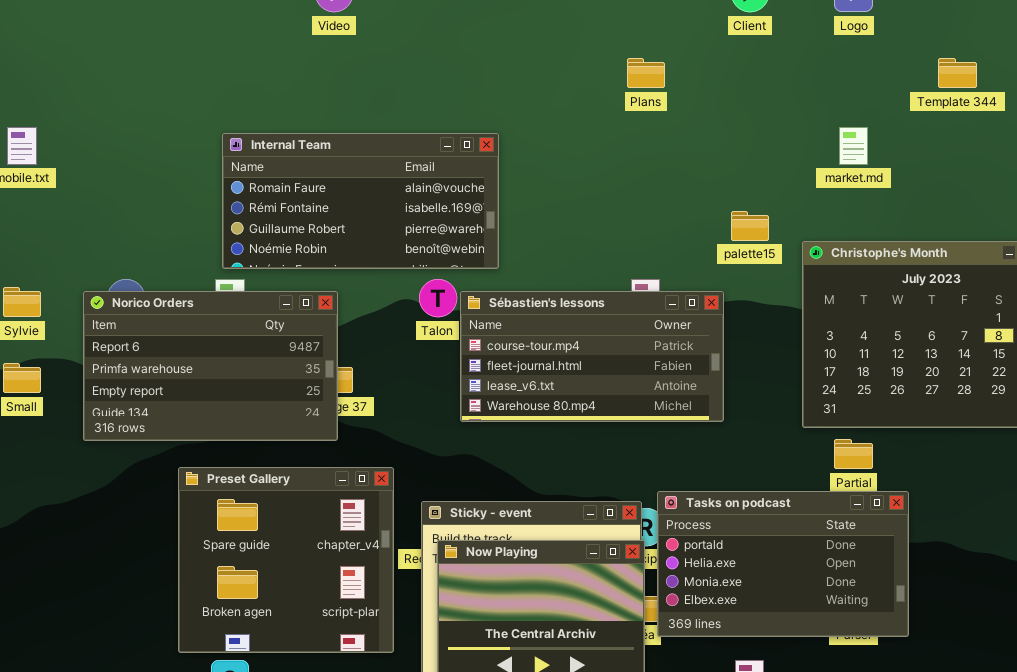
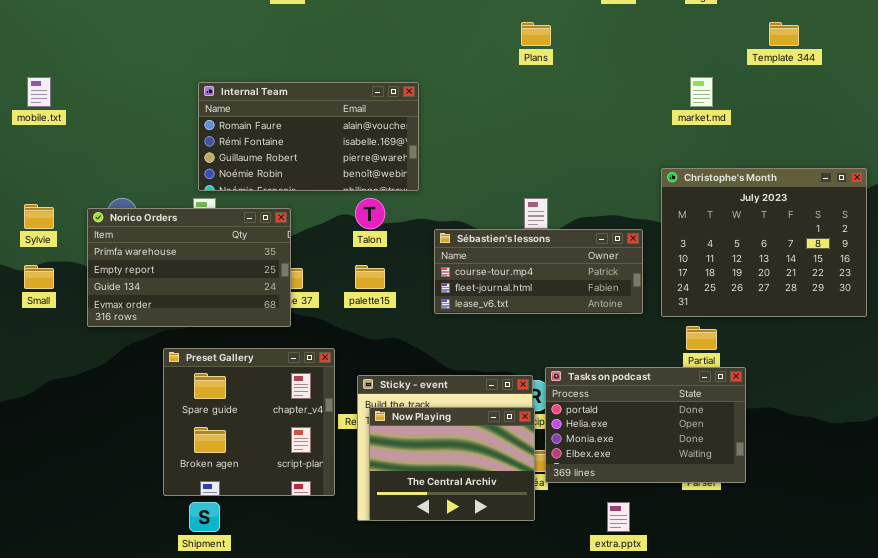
palette15: [731,211,769,241] -> [355,265,385,289], moved
Norico Orders: [83,291,338,441] -> [87,208,291,327], scrolled down 1 row
Sébastien's lessons: [460,291,724,422] -> [434,229,643,314], moved, resized

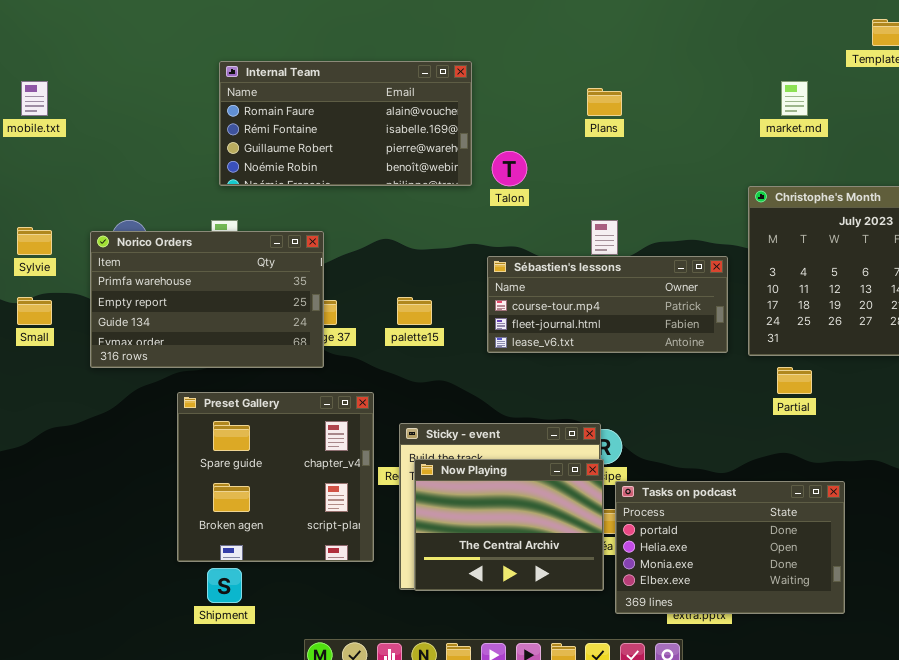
Plans: [521,22,551,46] -> [587,88,622,116], moved
Internal Team: [198,82,419,191] -> [219,61,472,186], moved
Talon: [355,198,385,229] -> [492,151,527,186], moved
Tasks on podcast: [545,367,746,483] -> [615,481,845,614], moved

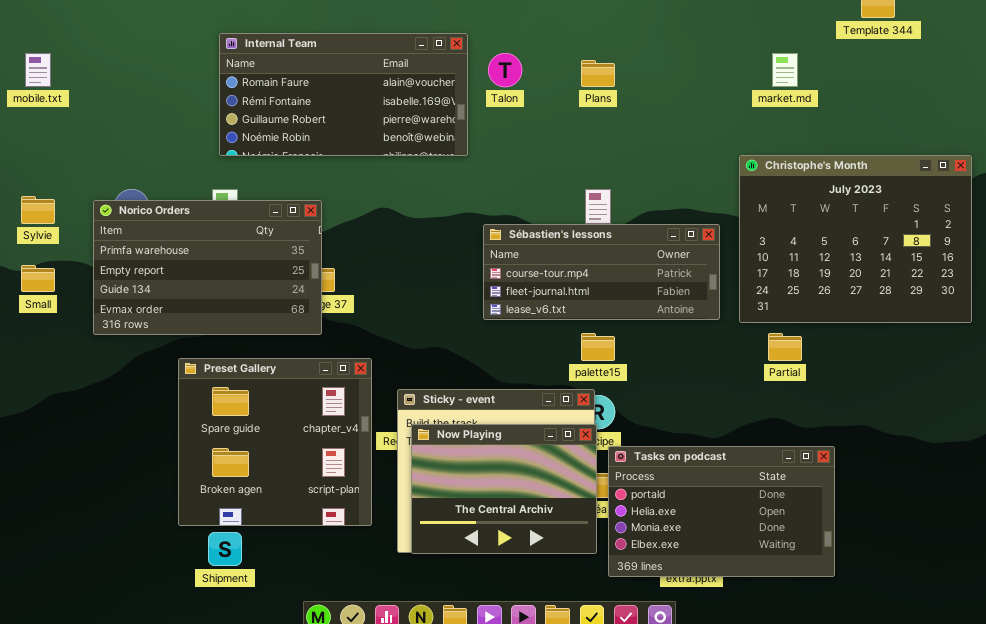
Talon: [492,151,527,186] -> [488,53,522,87], moved
palette15: [397,297,432,325] -> [581,333,615,361], moved

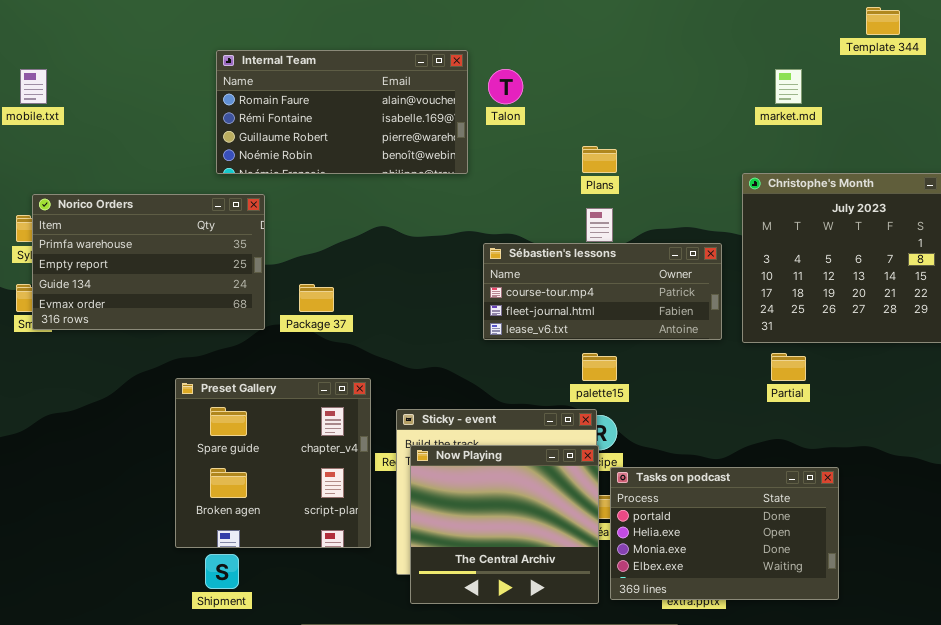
Plans: [581,60,615,87] -> [582,146,617,173], moved
Norico Orders: [93,200,322,335] -> [32,194,265,330], moved
Now Playing: [411,424,597,554] -> [410,445,599,604], resized

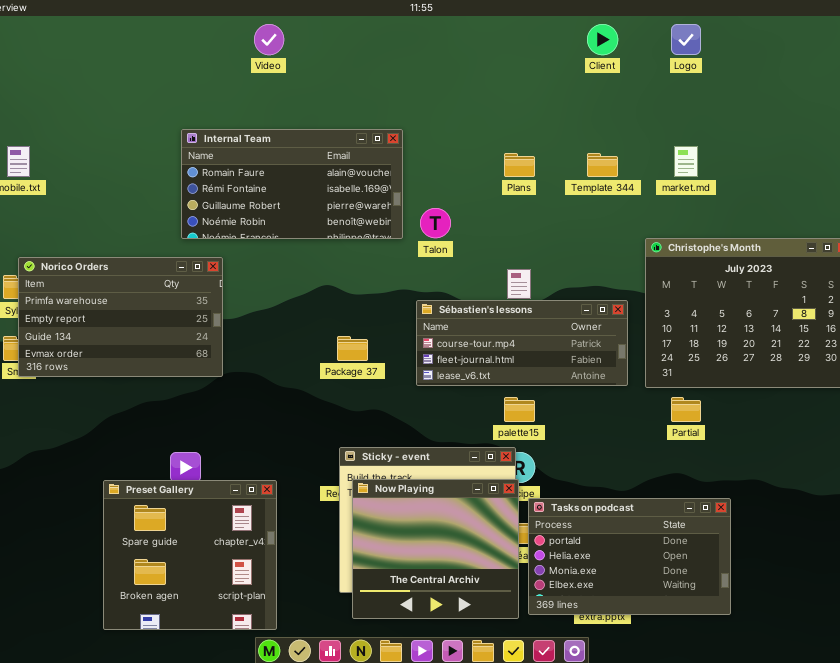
Template 344: [866,7,900,35] -> [587,153,618,177], moved
Talon: [488,69,523,104] -> [420,208,451,238], moved
Plans: [582,146,617,173] -> [504,153,535,177], moved
Package 37: [299,284,334,312] -> [337,336,368,361], moved
Preset Gallery: [175,378,371,548] -> [103,480,277,630], moved

